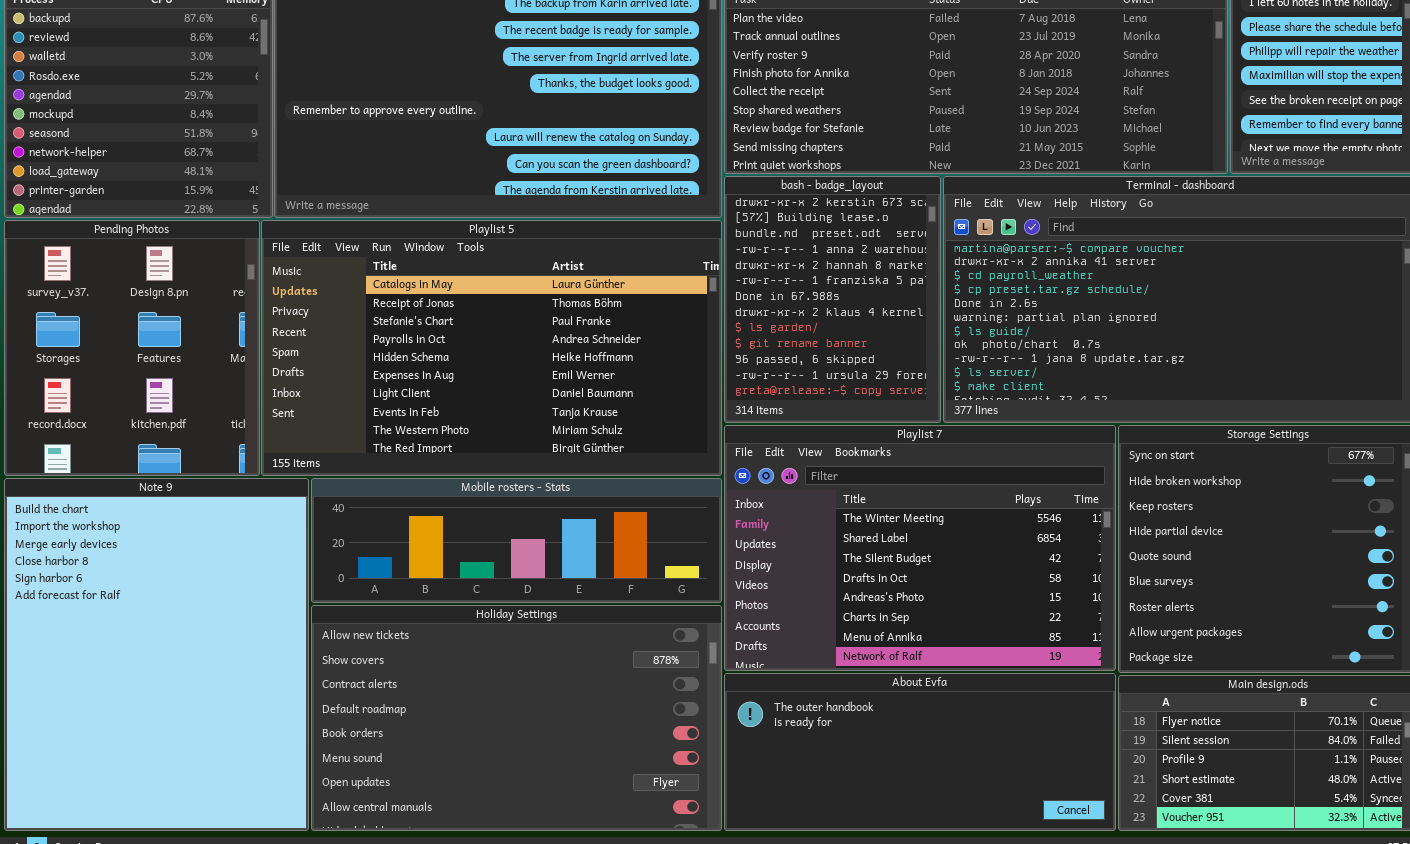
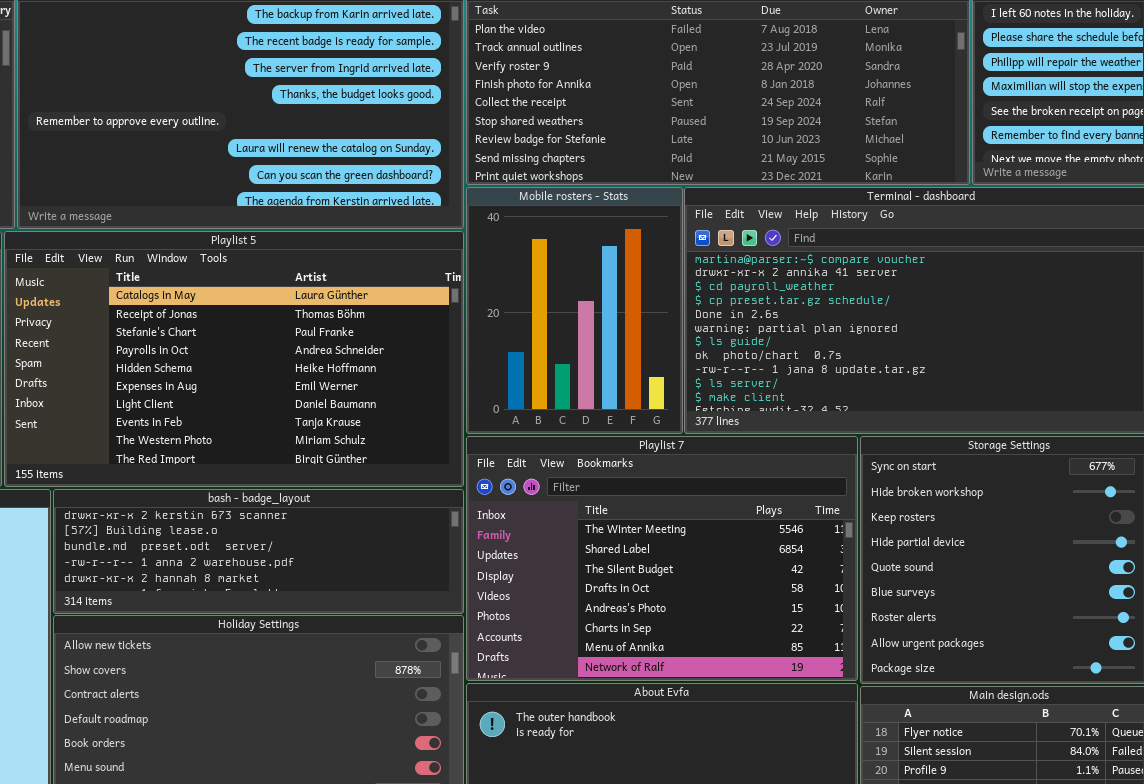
bash - badge_layout: [724,176,941,423] -> [53,489,464,614], moved, resized
Mobile rosters - Stats: [311,478,722,603] -> [466,187,683,434], moved, resized

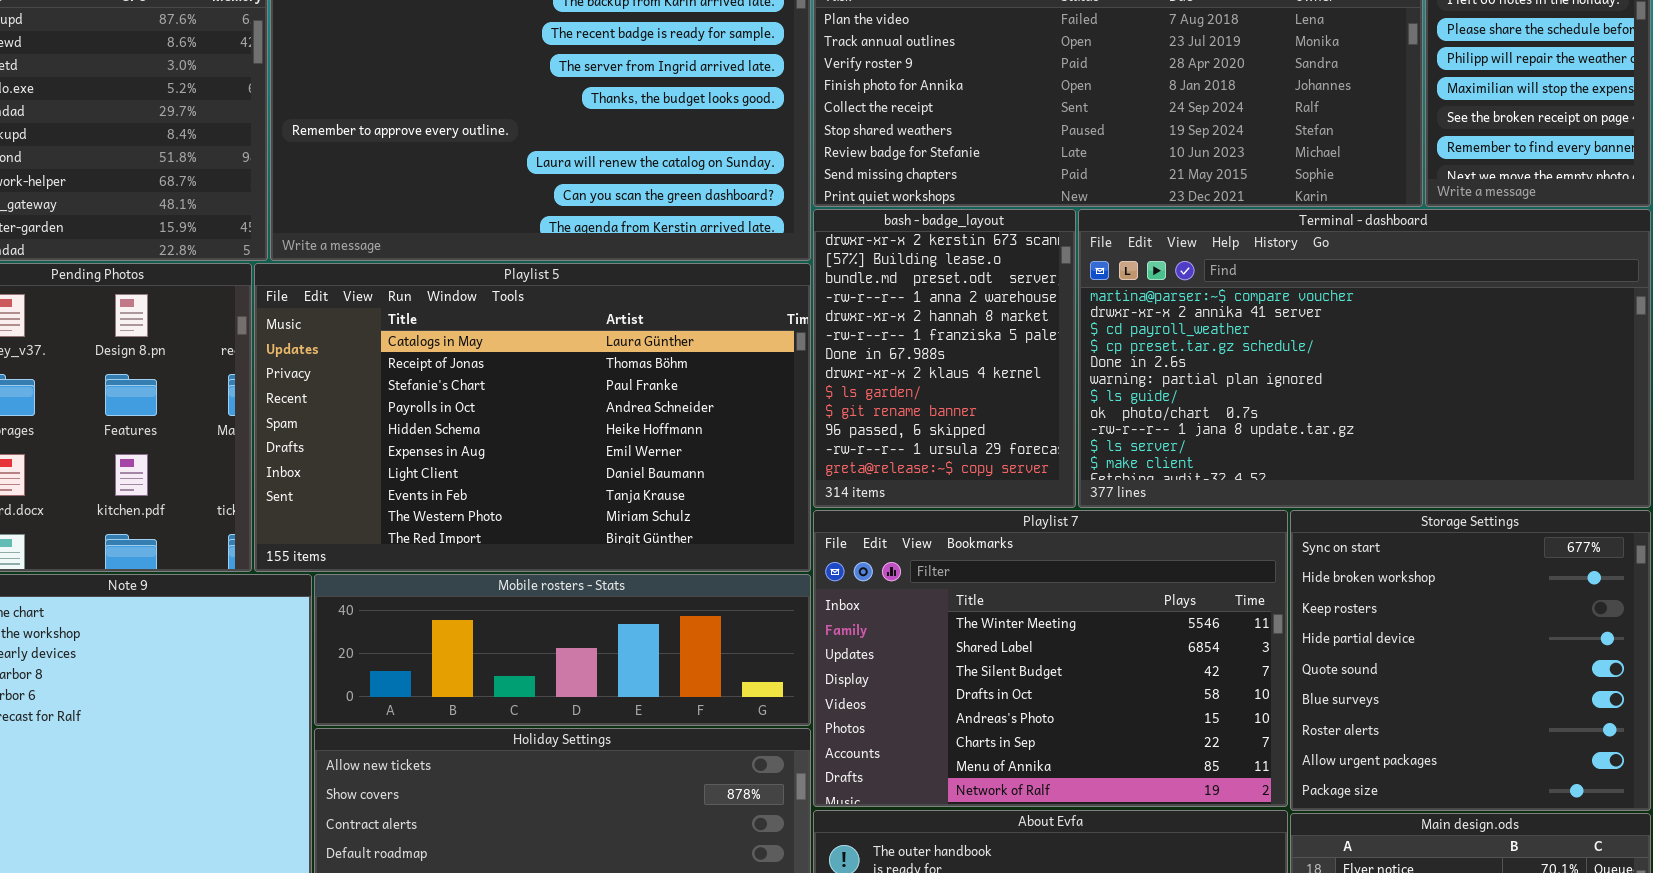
Mobile rosters - Stats: [466,187,683,434] -> [314,574,811,726], moved, resized
bash - badge_layout: [53,489,464,614] -> [813,209,1076,508], moved, resized

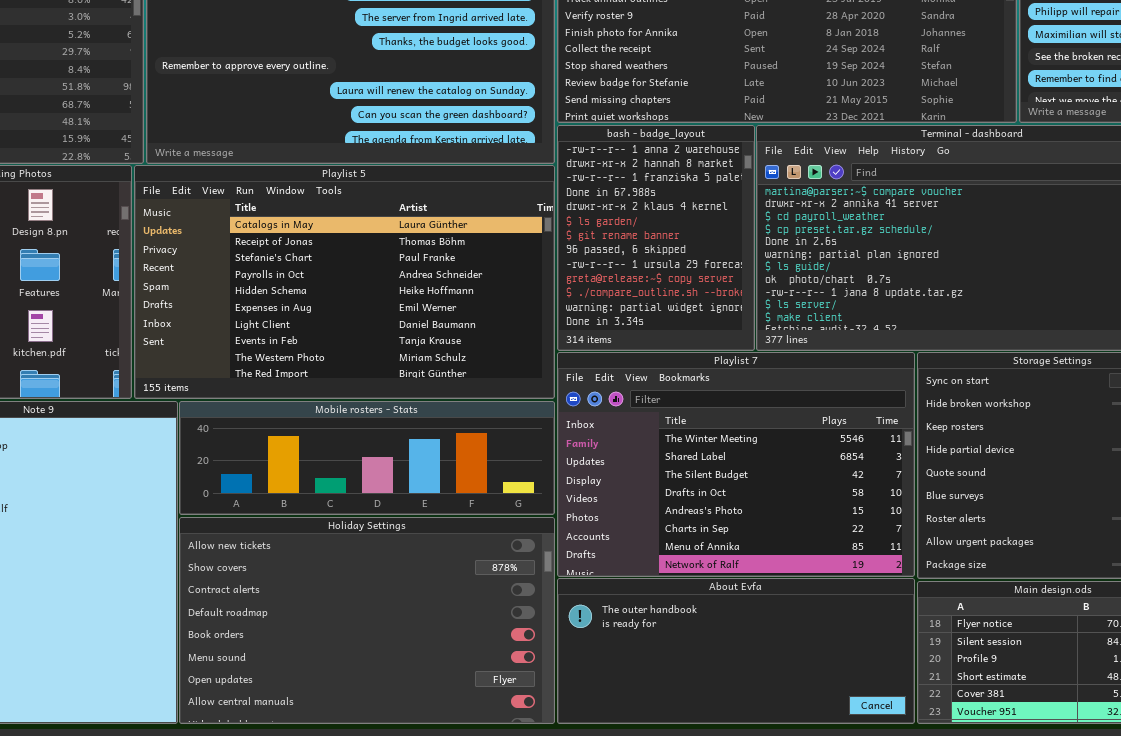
bash - badge_layout: [813,209,1076,508] -> [557,125,755,351], scrolled down 3 rows

